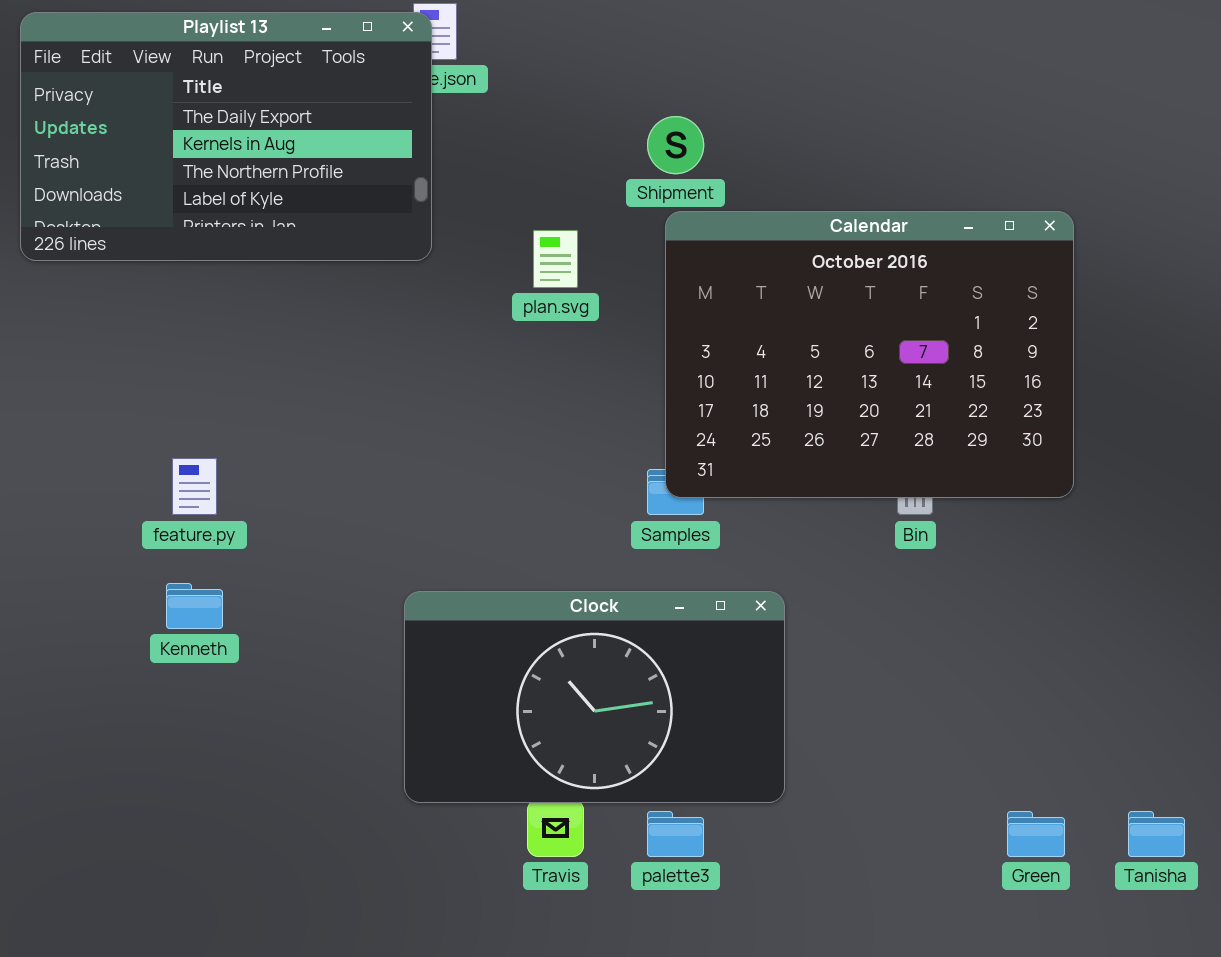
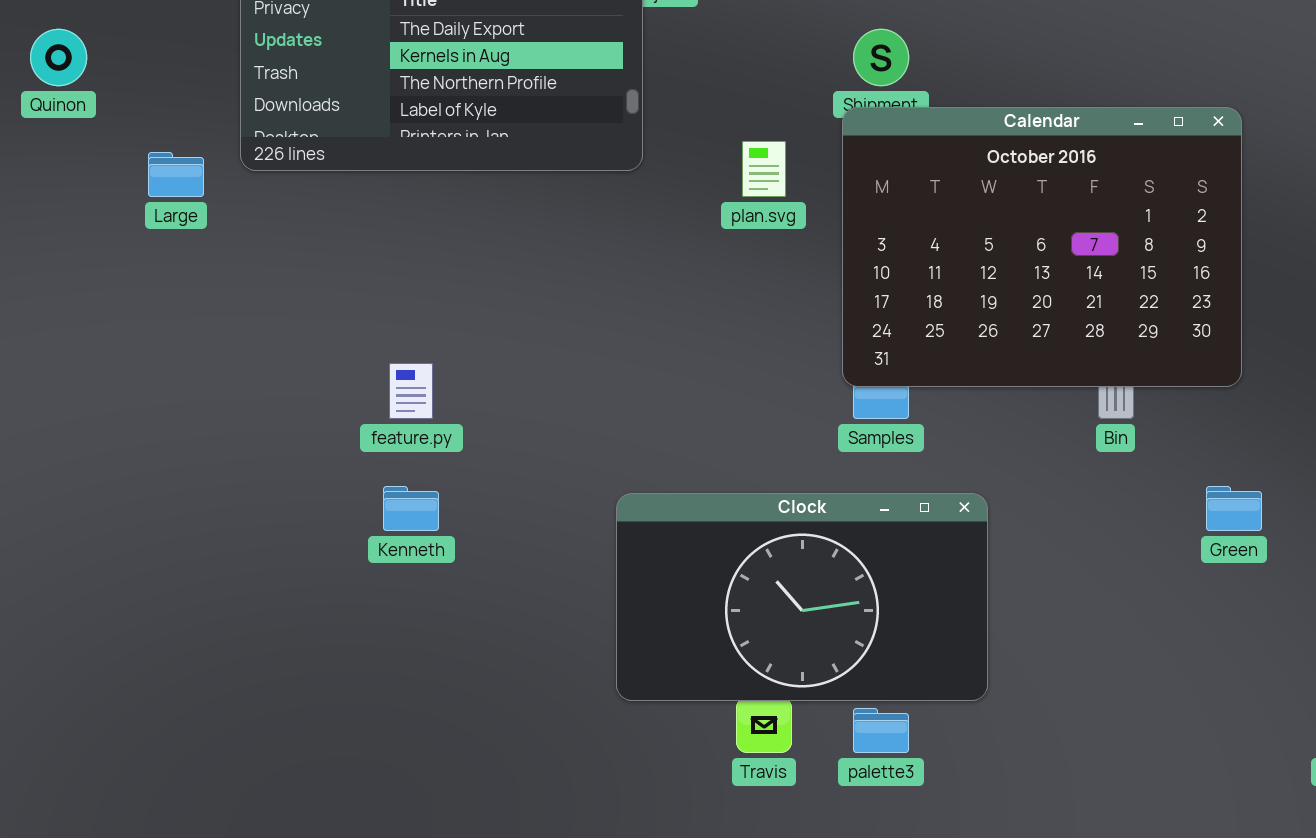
Calendar: [665,211,1074,498] -> [842,107,1242,387], moved
Green: [1007,811,1065,857] -> [1206,486,1262,531], moved

